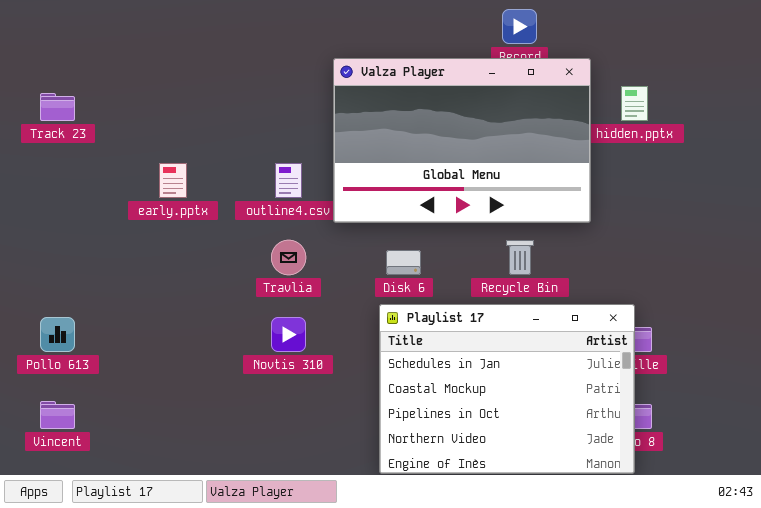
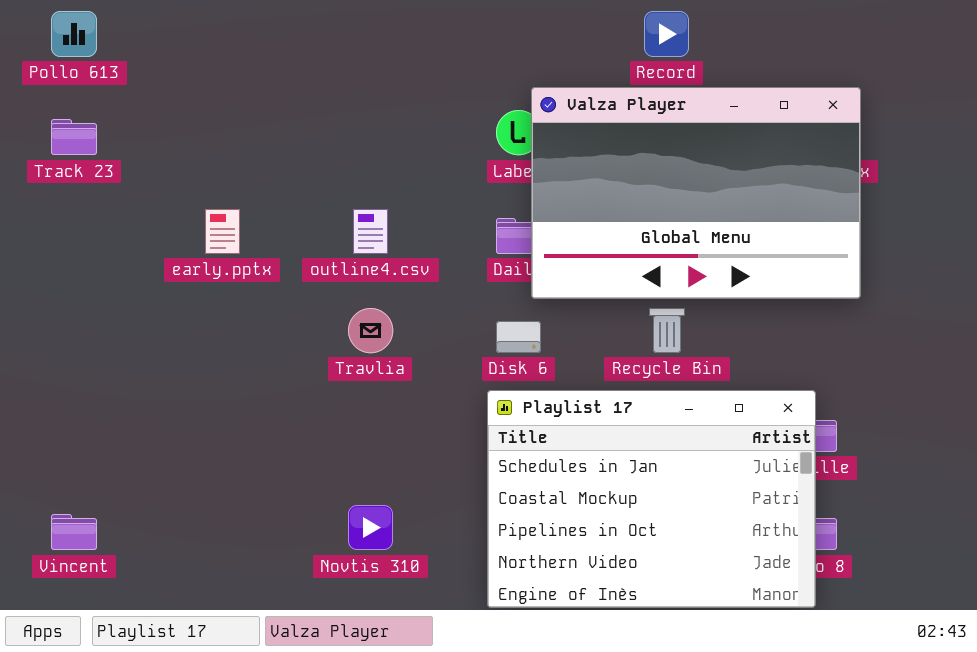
Valza Player: [333,58,591,223] -> [531,87,861,299], moved
Pollo 613: [40,317,75,352] -> [51,11,97,57], moved
Novtis 310: [271,317,306,352] -> [348,505,393,550], moved

